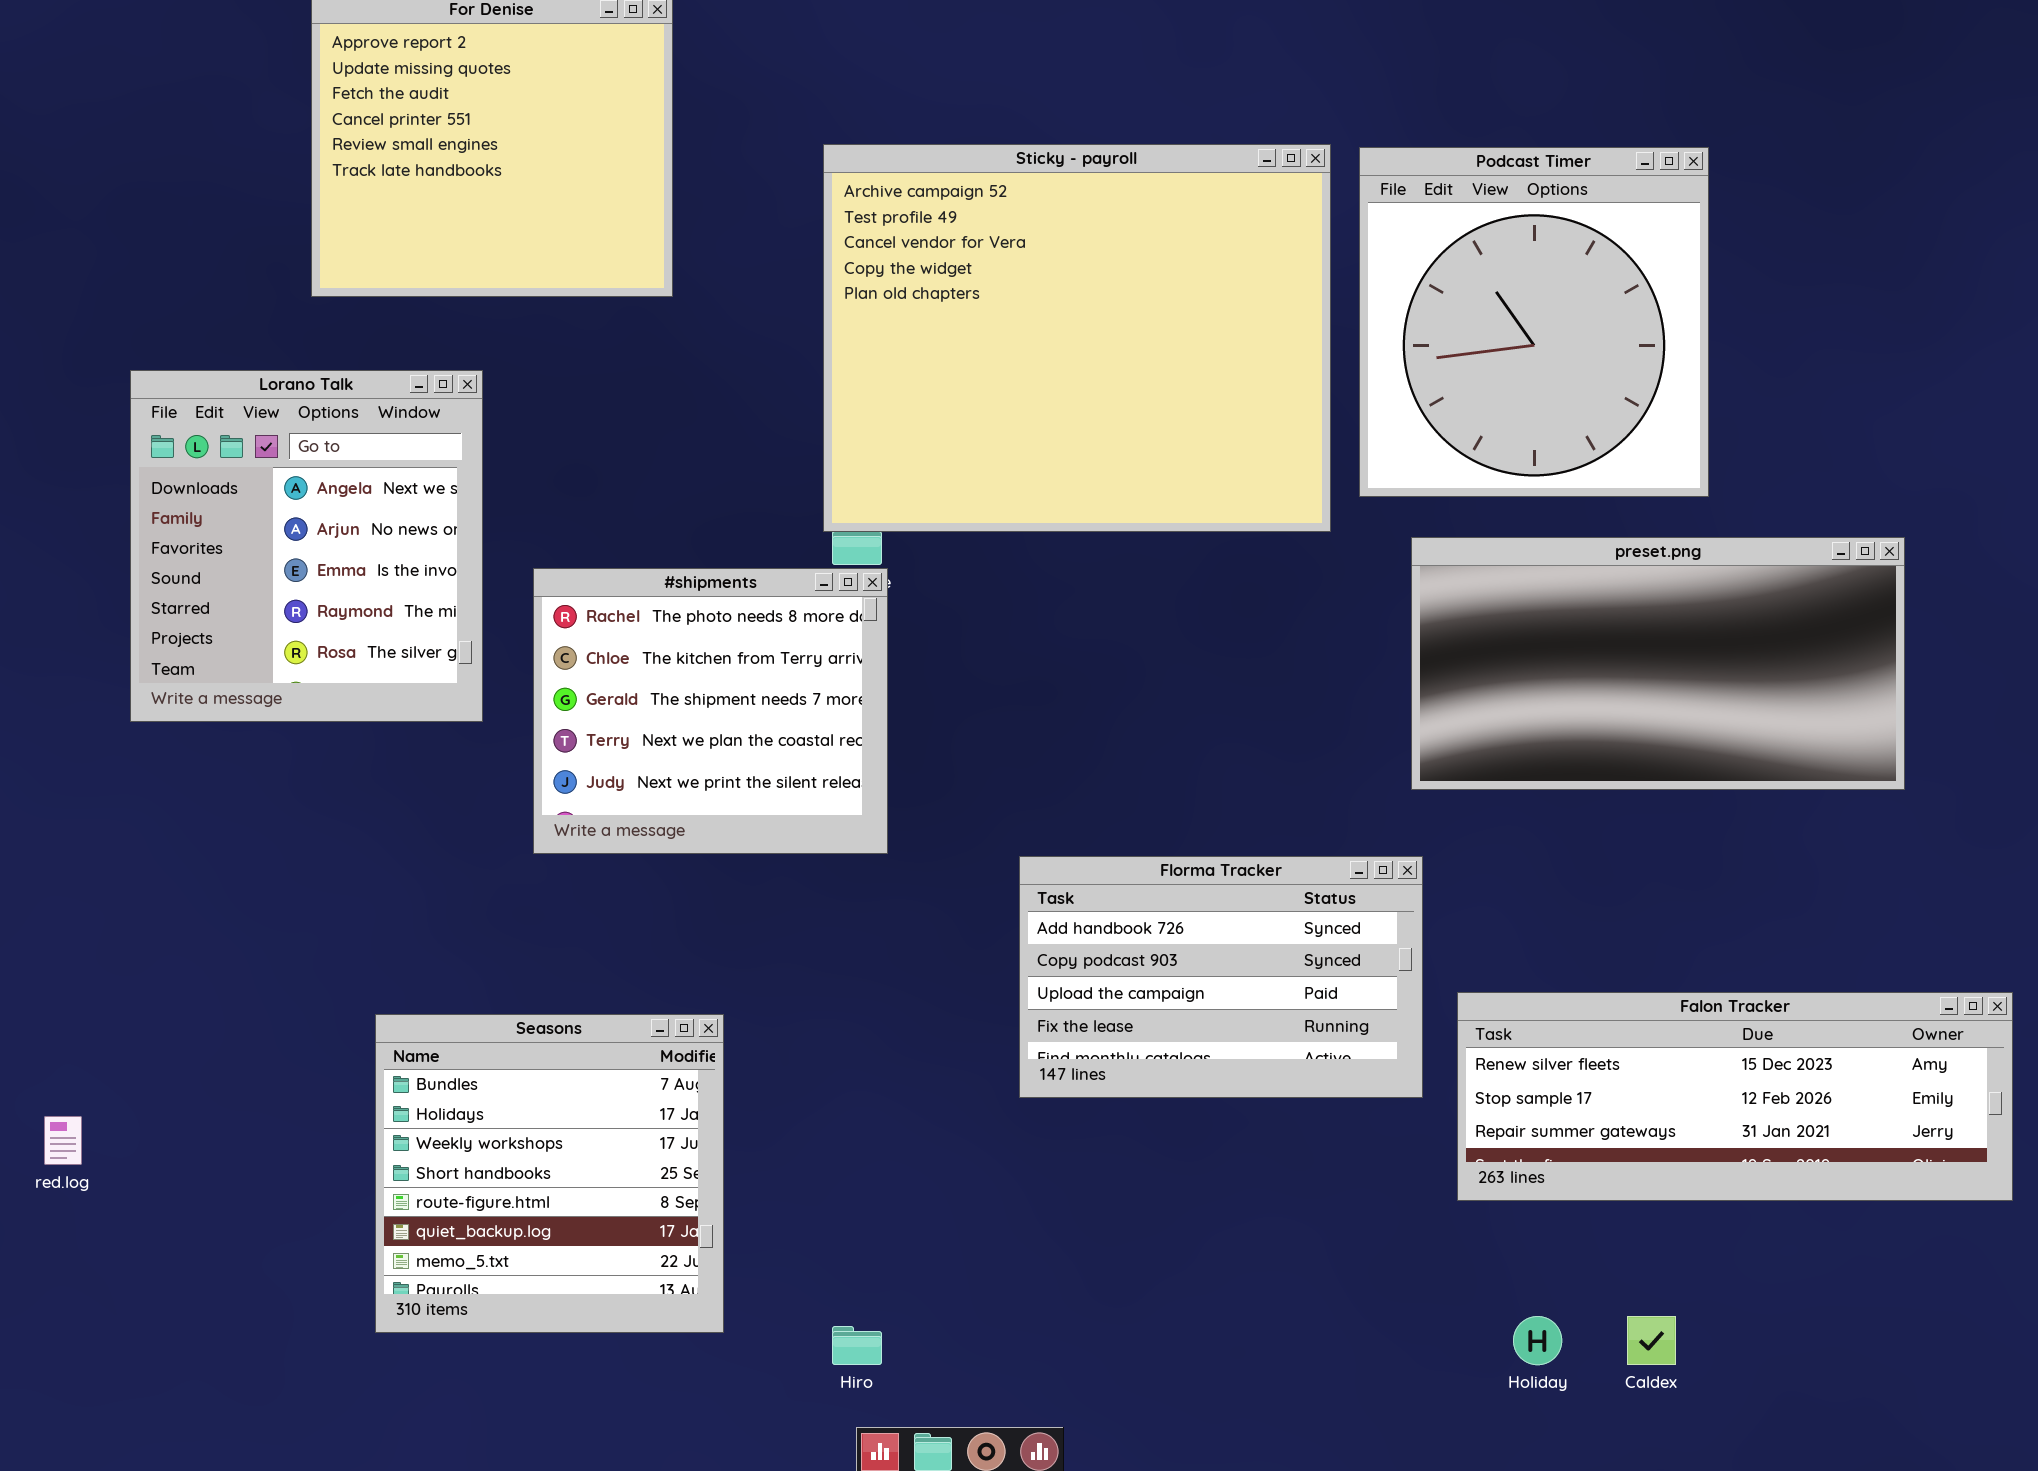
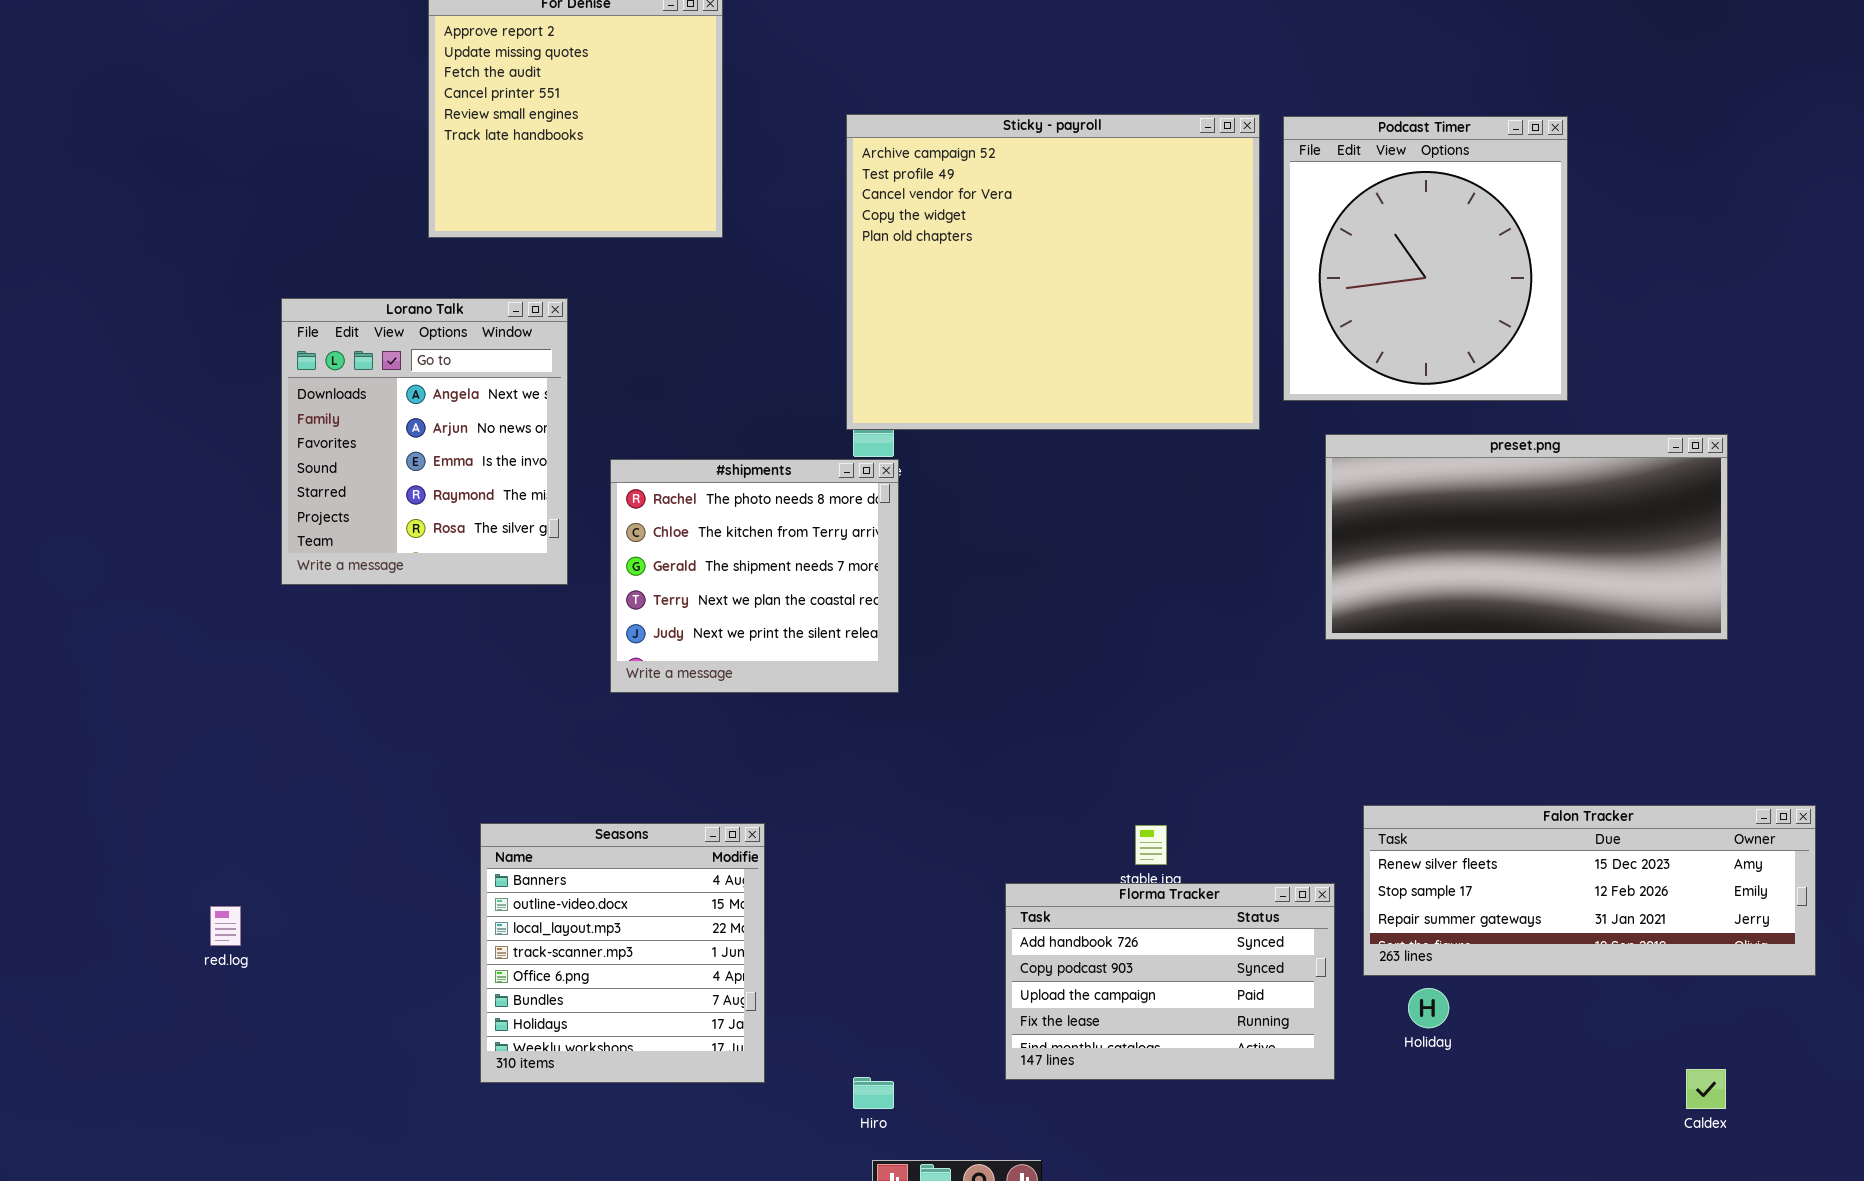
Florma Tracker: [1019,856,1423,1098] -> [1005,883,1335,1080], moved
Seasons: [375,1014,724,1333] -> [480,823,765,1083], scrolled up 5 rows
Holiday: [1513,1316,1562,1365] -> [1408,988,1449,1028], moved
Caldex: [1627,1316,1676,1365] -> [1686,1069,1726,1109], moved

